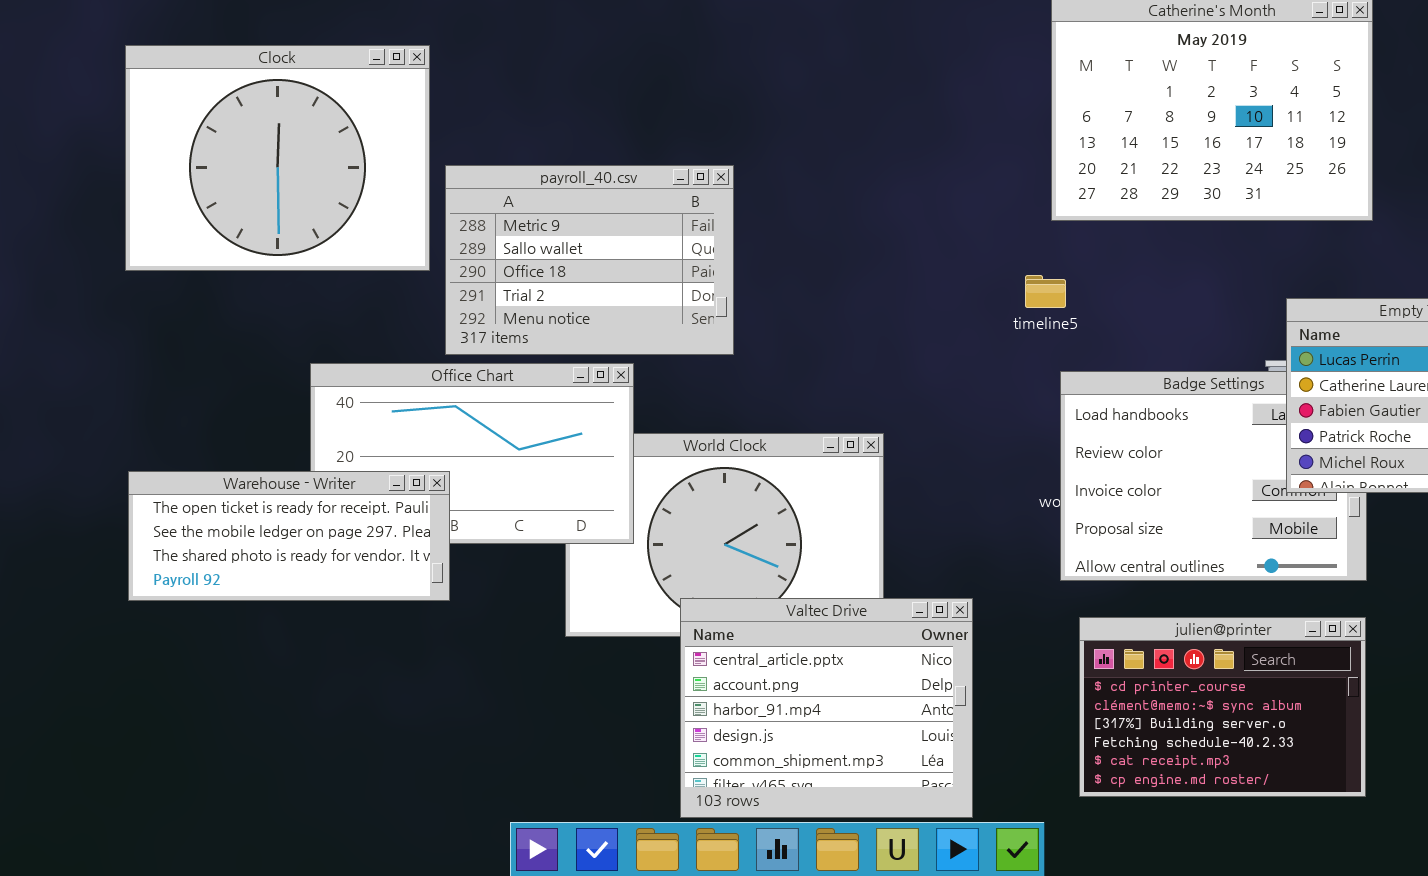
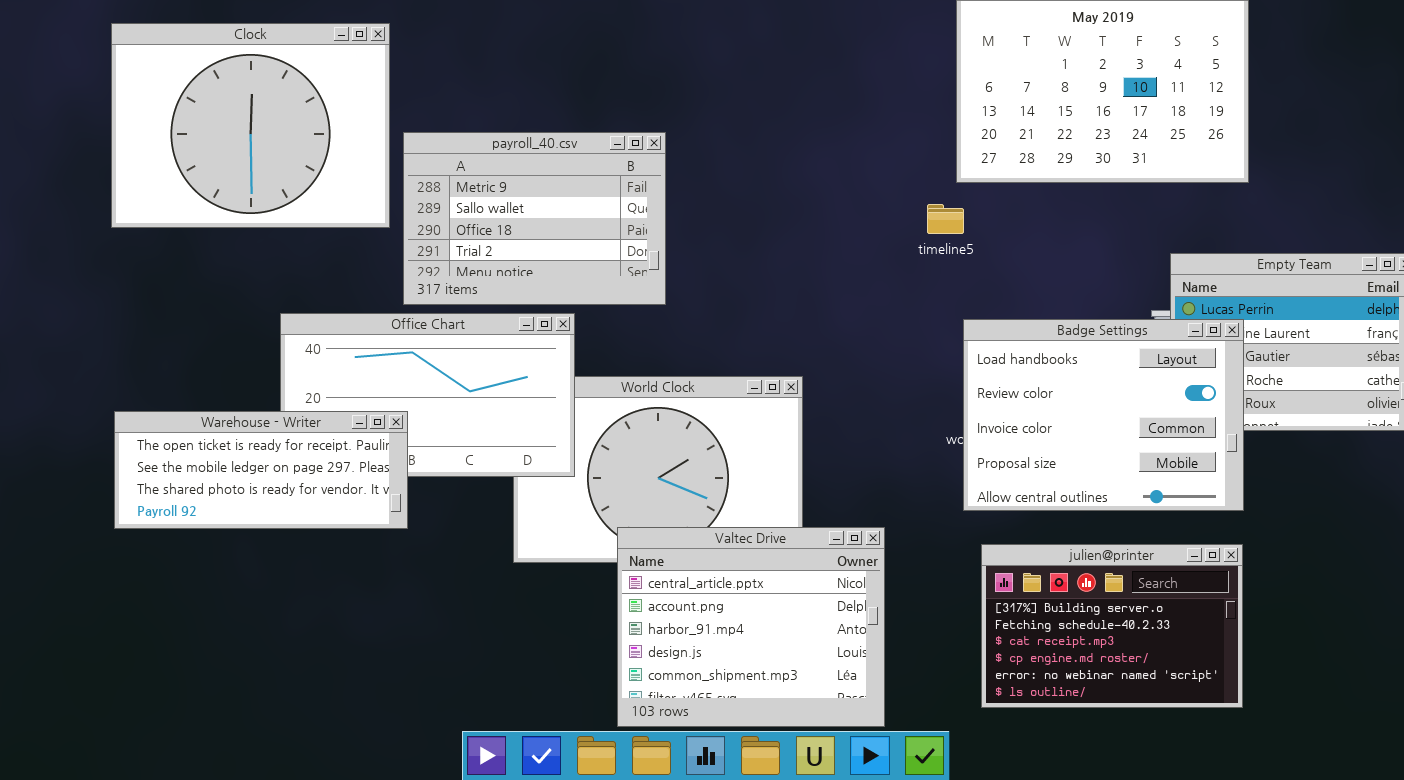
timeline5: [1025,275,1066,308] -> [927,204,964,234], moved
Badge Settings: [1060,371,1367,581] -> [963,319,1244,511], raised
julien@printer: [1079,617,1366,797] -> [981,544,1243,708], scrolled down 2 rows

